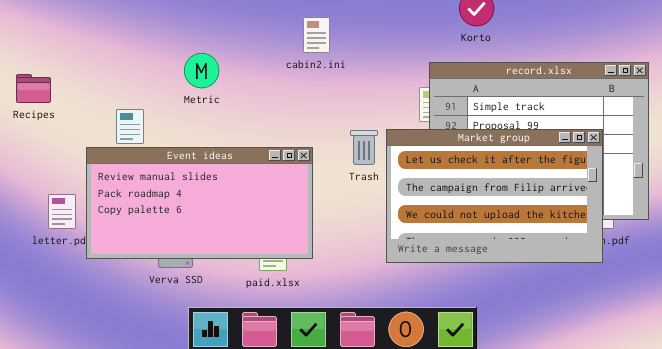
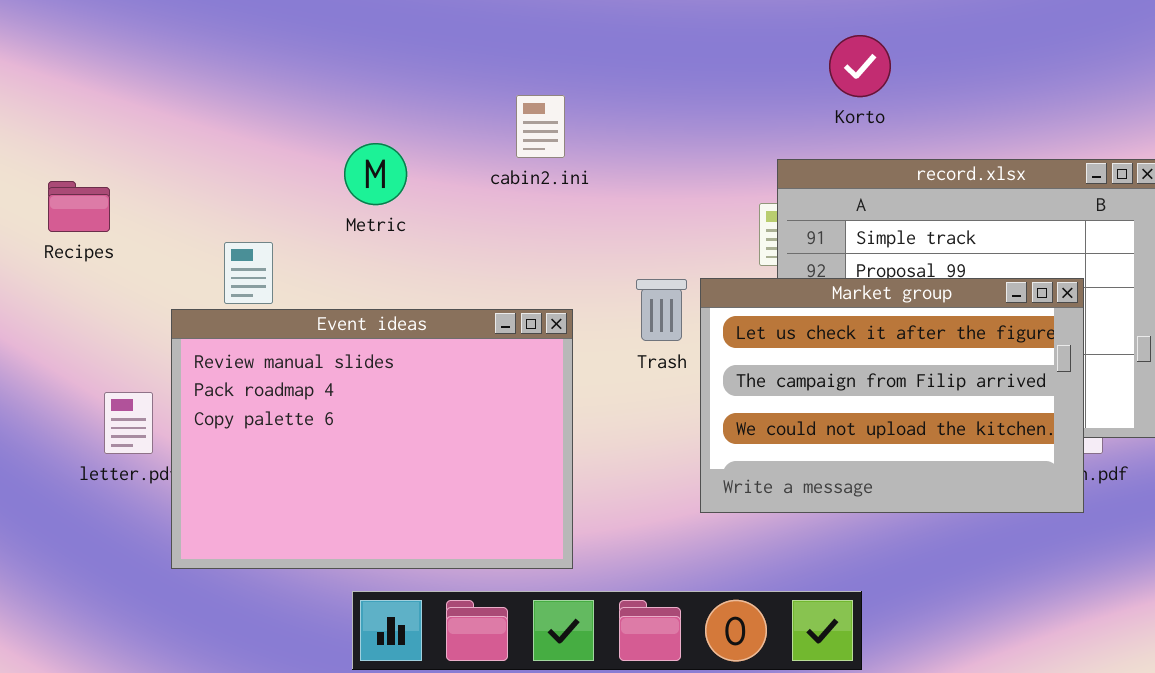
cabin2.ini: [303,17,330,53] -> [516,95,565,158], moved
Event ideas: [86,147,313,259] -> [171,309,573,569], resized

